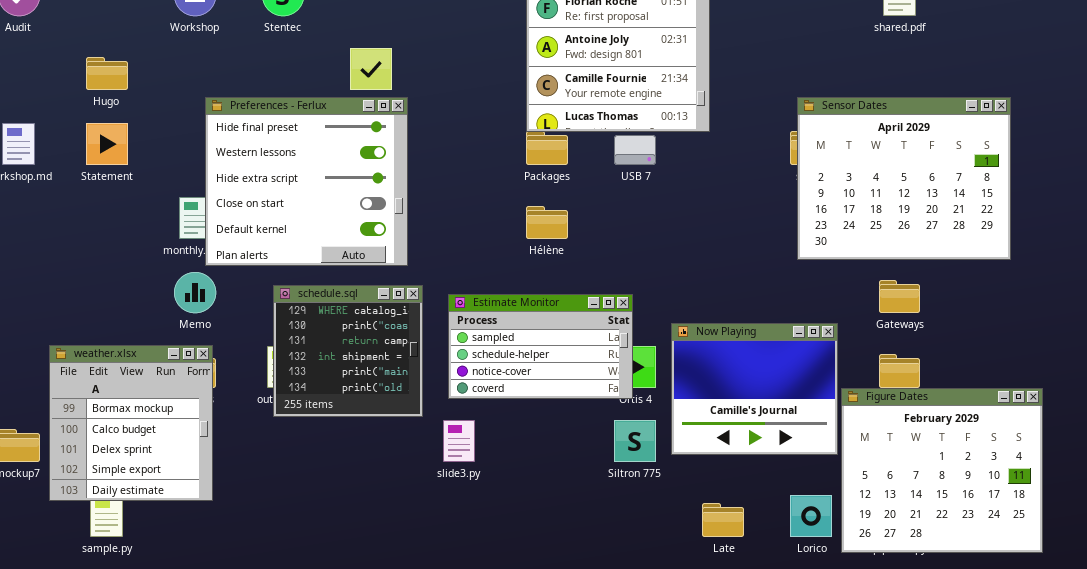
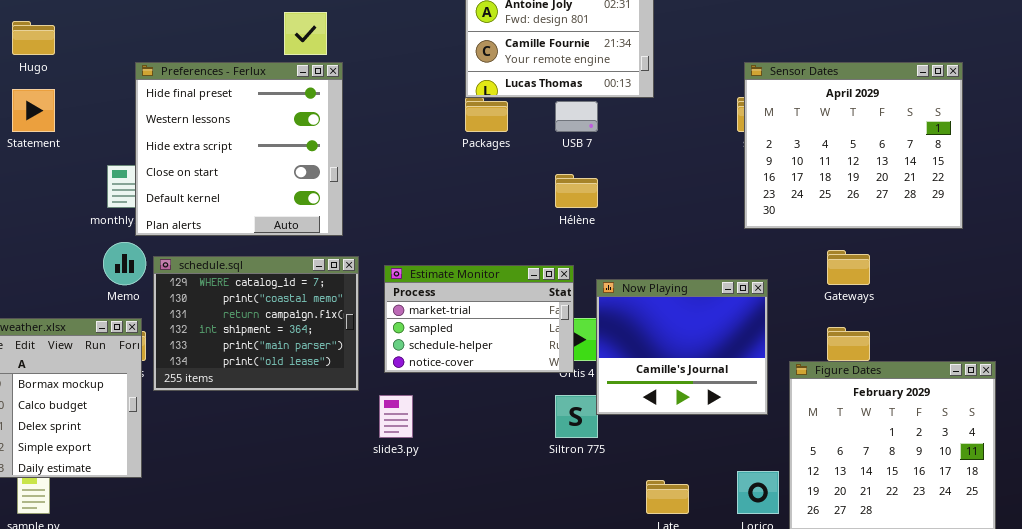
Hélène: [526,206,568,239] -> [555,174,598,208], moved
schedule.sql: [273,285,423,417] -> [153,256,359,391], resized
Estimate Monitor: [448,294,633,399] -> [384,265,574,373], scrolled up 1 row
Now Playing: [671,323,838,455] -> [596,279,768,415], moved

